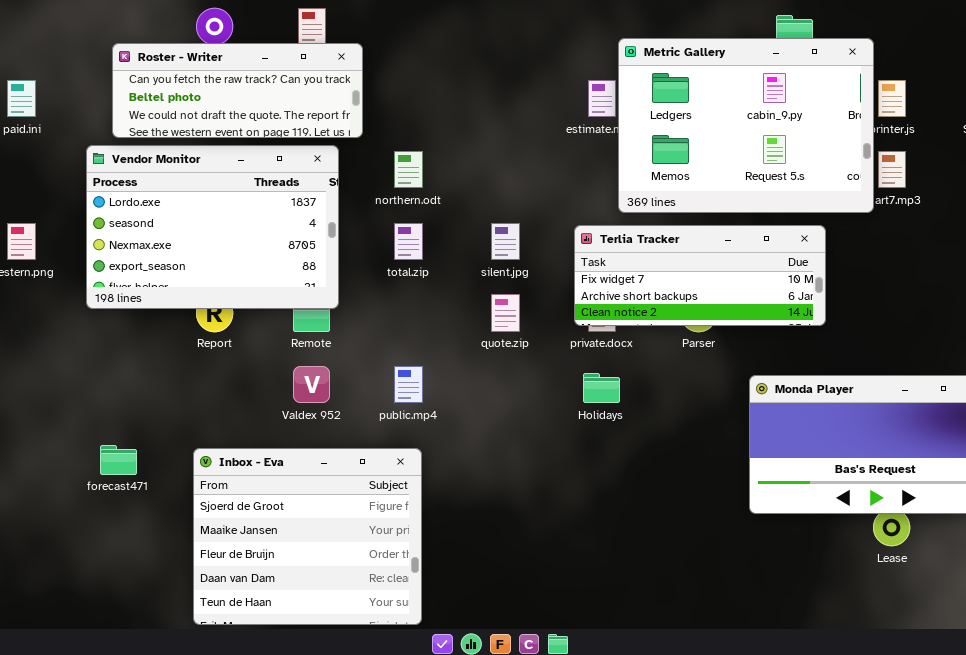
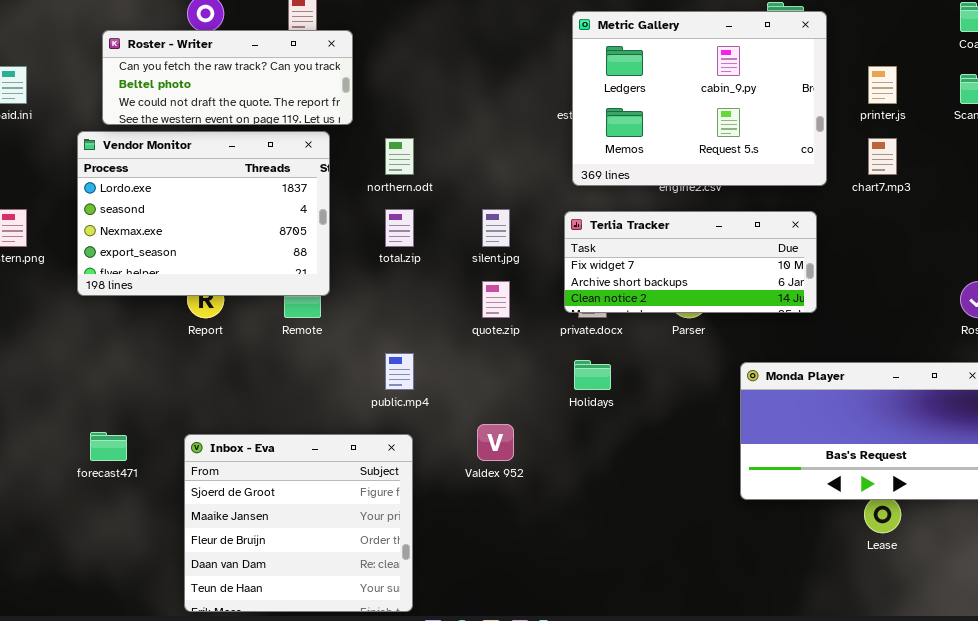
Metric Gallery: [618,38,874,213] -> [572,11,827,186], moved
Valdex 952: [293,366,330,403] -> [477,424,514,461], moved

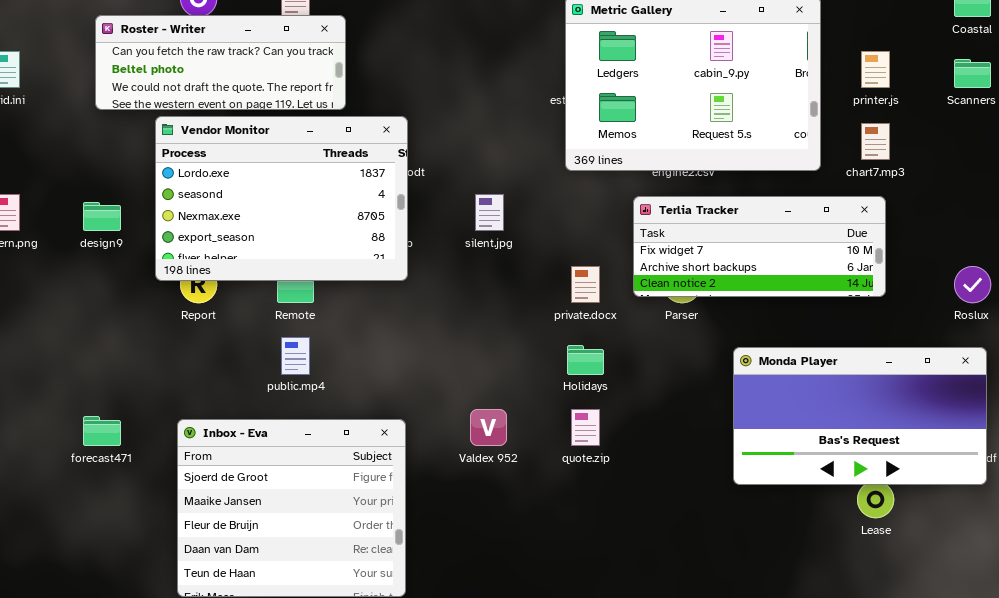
Vendor Monitor: [77,131,330,296] -> [155,116,408,281], moved
Terlia Tracker: [564,211,817,313] -> [633,196,886,297], moved
quote.zip: [482,281,510,318] -> [571,409,600,446], moved
public.mp4: [385,353,414,390] -> [281,337,310,375], moved

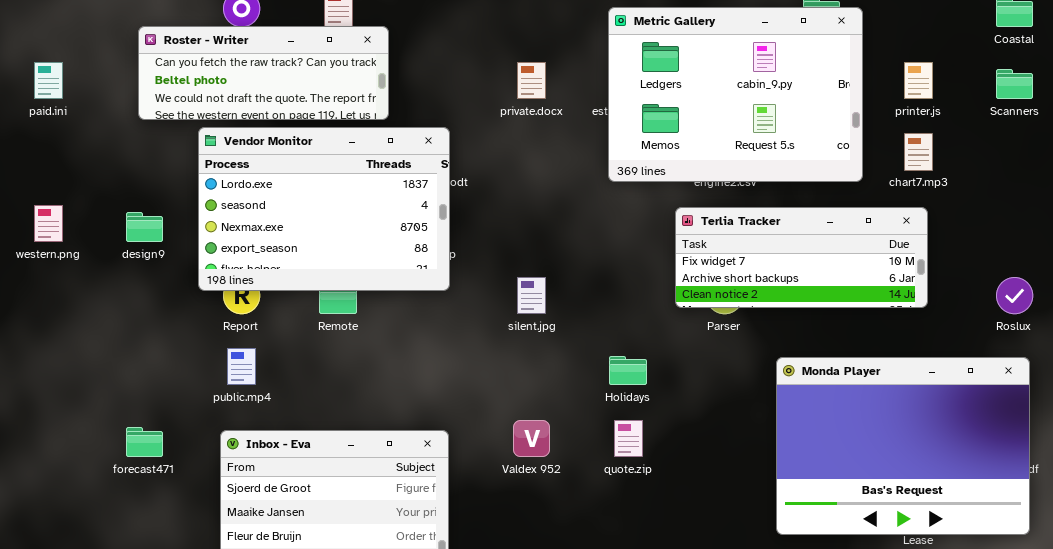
silent.jpg: [475,194,504,231] -> [517,277,546,314], moved
private.docx: [571,266,600,303] -> [517,62,546,99], moved
public.mp4: [281,337,310,375] -> [227,348,256,385], moved
Monda Player: [733,347,987,485] -> [776,357,1030,535], resized

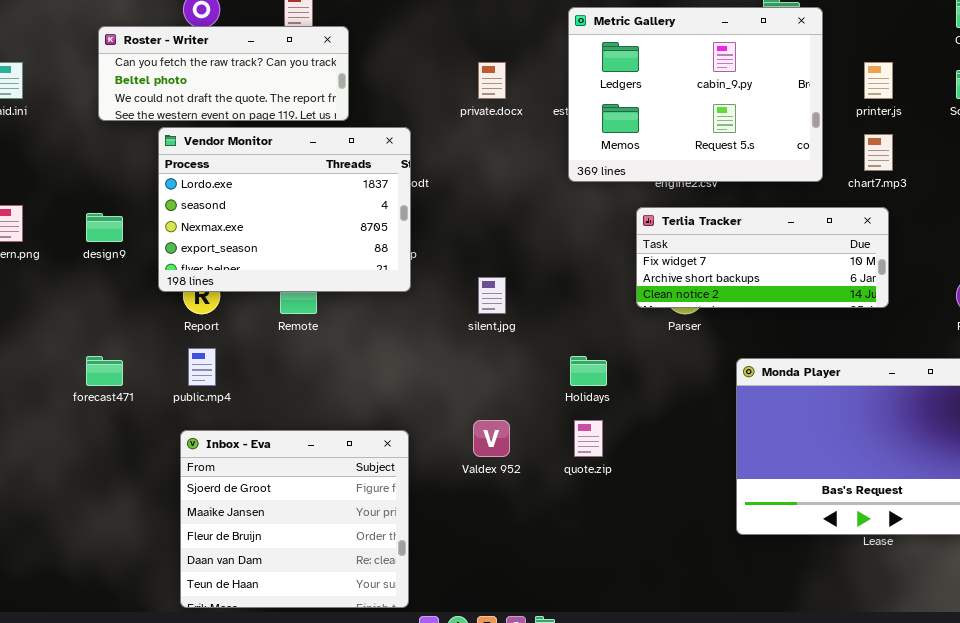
forecast471: [126,427,163,457] -> [86,356,123,386], moved

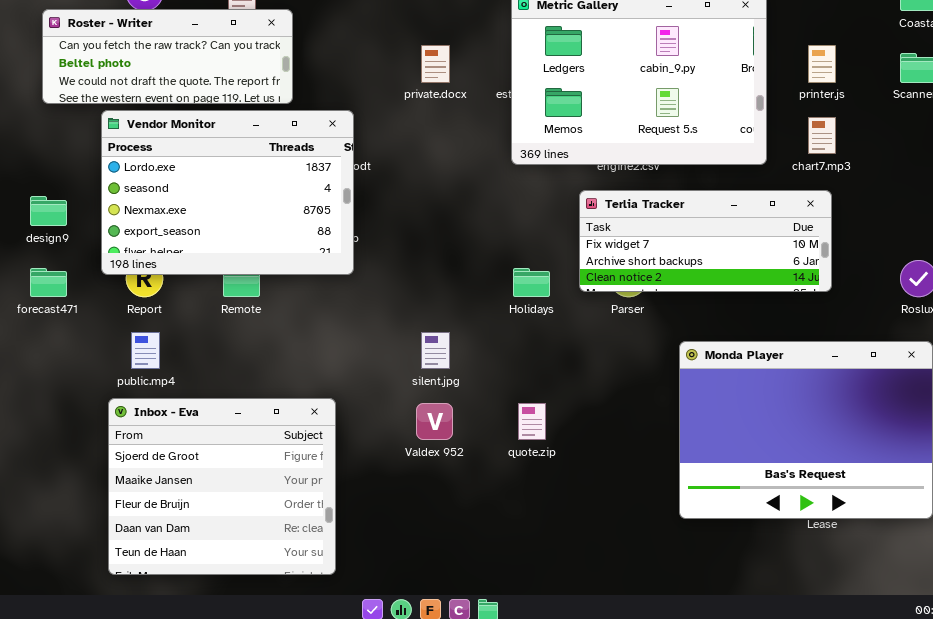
silent.jpg: [478,277,506,314] -> [421,332,450,369], moved
forecast471: [86,356,123,386] -> [30,268,67,297], moved
Holidays: [570,356,607,386] -> [513,268,550,297], moved
Inbox - Eva: [180,430,409,608] -> [108,398,336,575], moved

